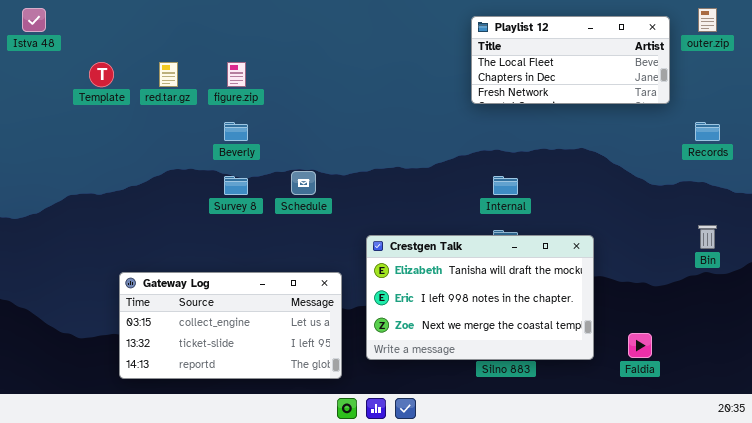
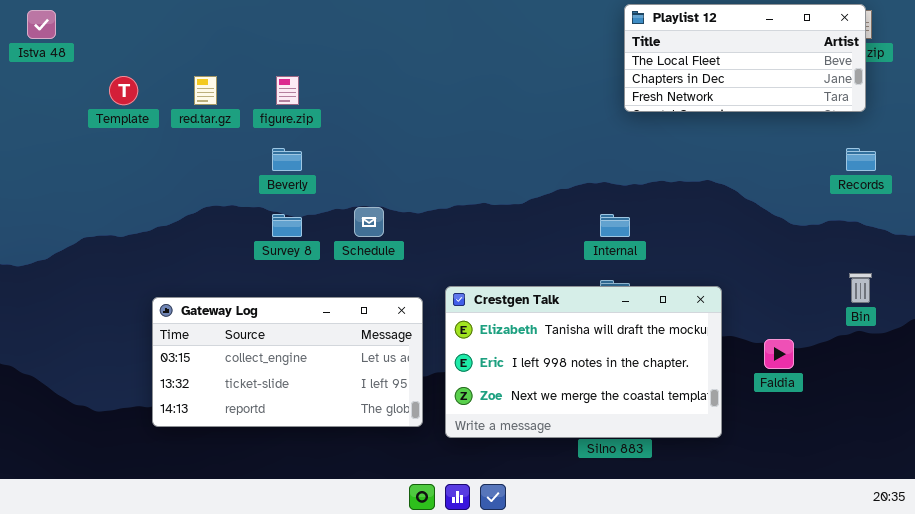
Playlist 12: [471,16,670,104] -> [624,4,866,112], moved
Gateway Log: [119,272,342,379] -> [152,297,423,427], moved
Faldia: [628,333,652,358] -> [764,339,794,369], moved

